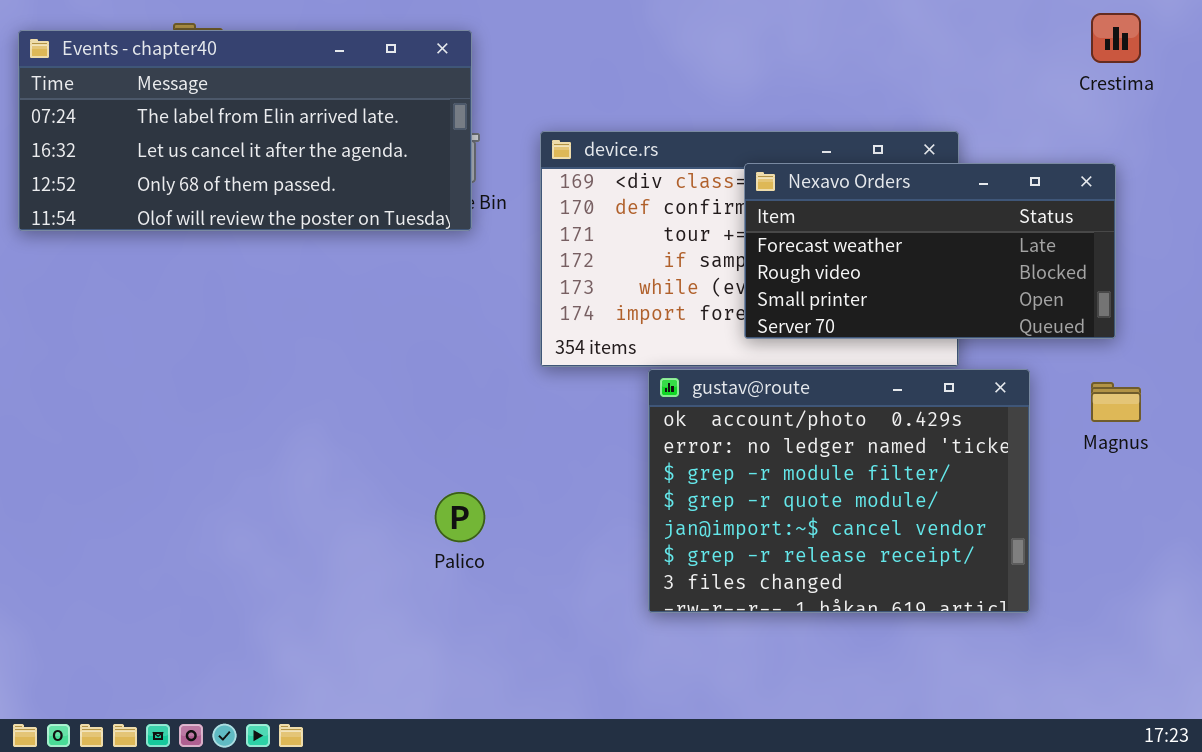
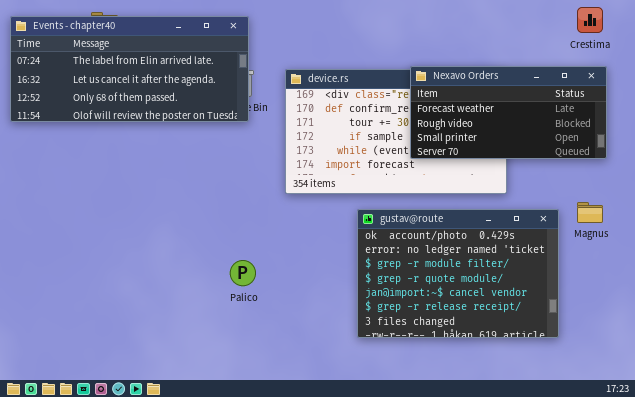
Nexavo Orders: [744,163,1116,339] -> [410,66,607,159], moved
gustav@route: [648,369,1030,613] -> [357,209,559,338], moved

